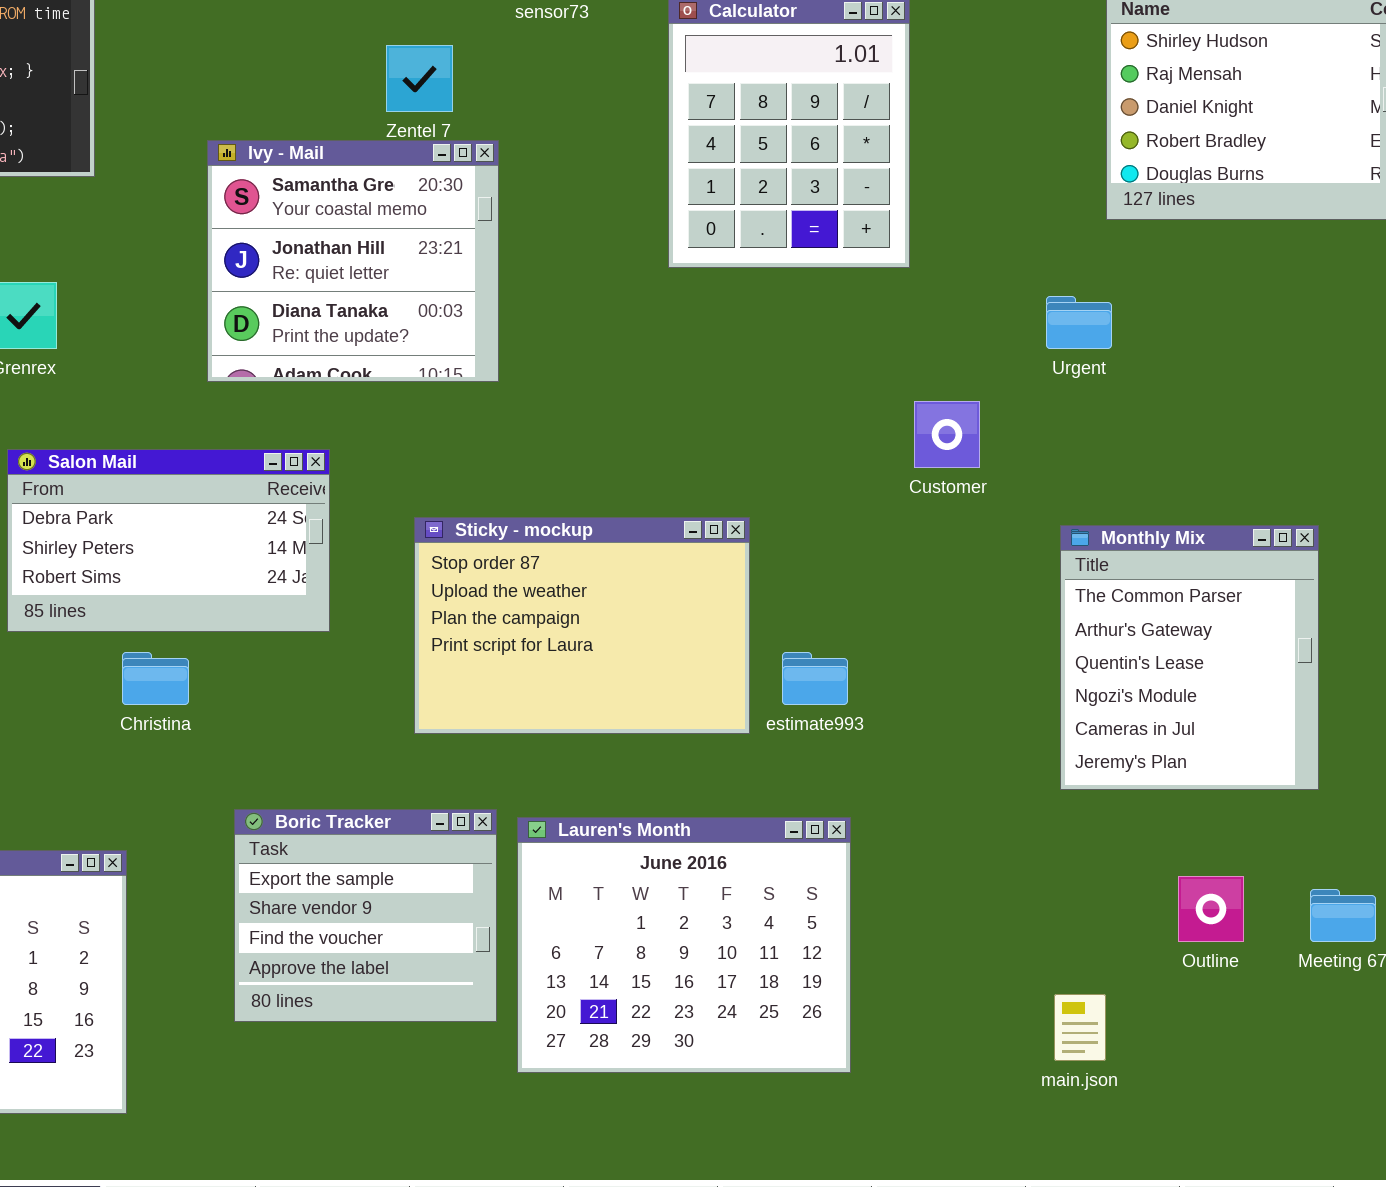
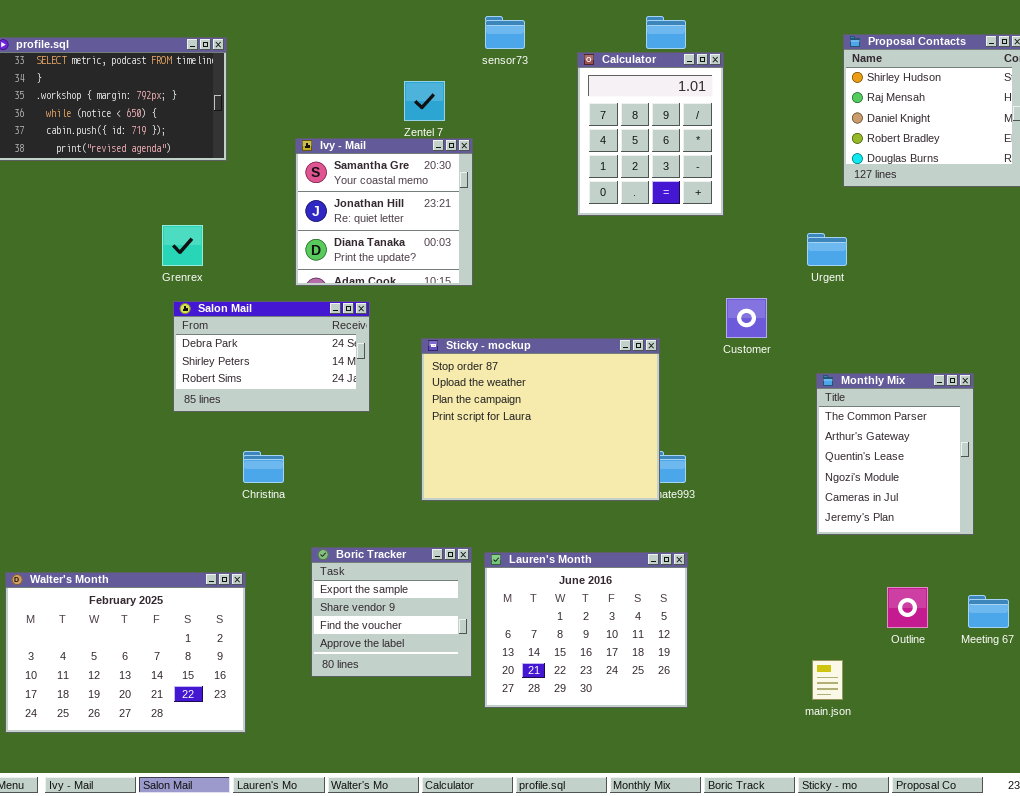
Salon Mail: [7,449,330,632] -> [173,301,370,412], moved
Sticky - mockup: [414,517,750,734] -> [421,338,660,501], resized

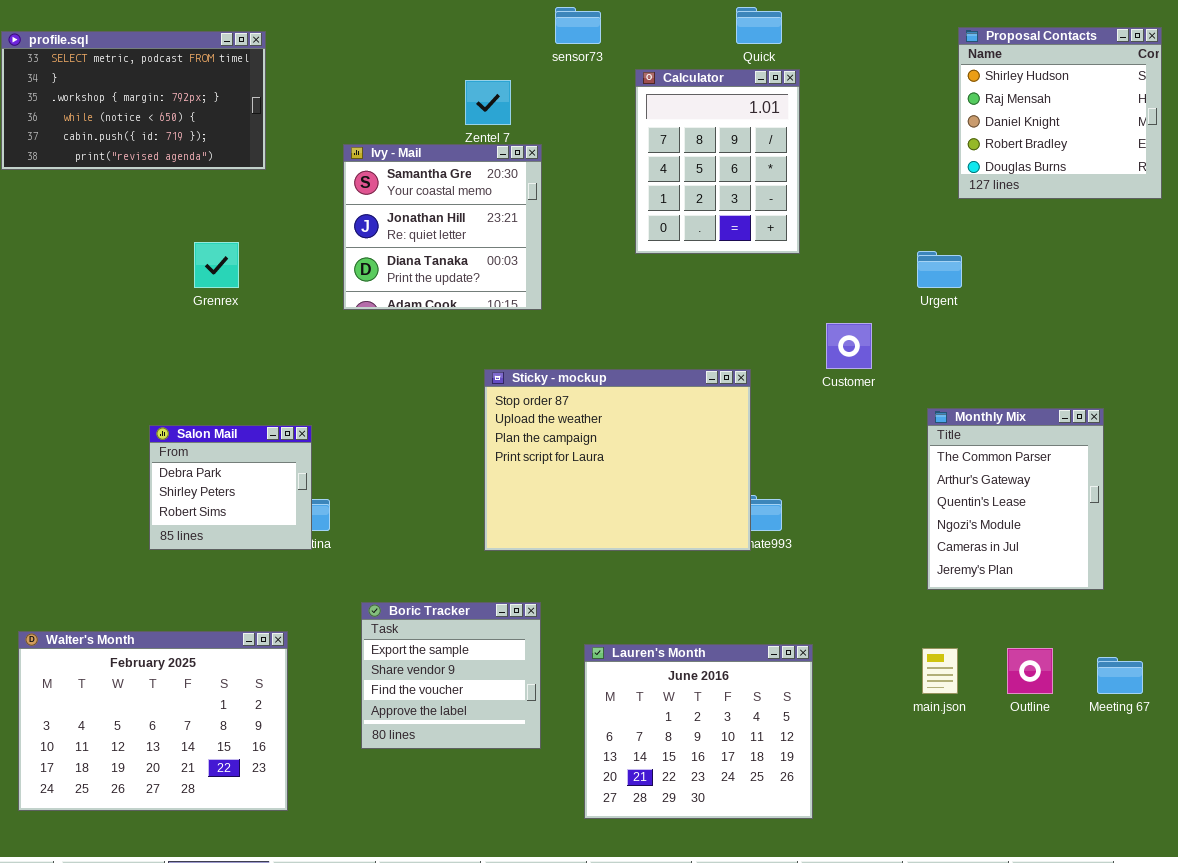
Calculator: [577,52,724,216] -> [635,69,800,254], moved
Salon Mail: [173,301,370,412] -> [149,425,312,550], moved, resized
Lauren's Month: [484,552,688,708] -> [584,644,813,819], moved
main.json: [812,660,843,700] -> [922,648,958,694], moved

